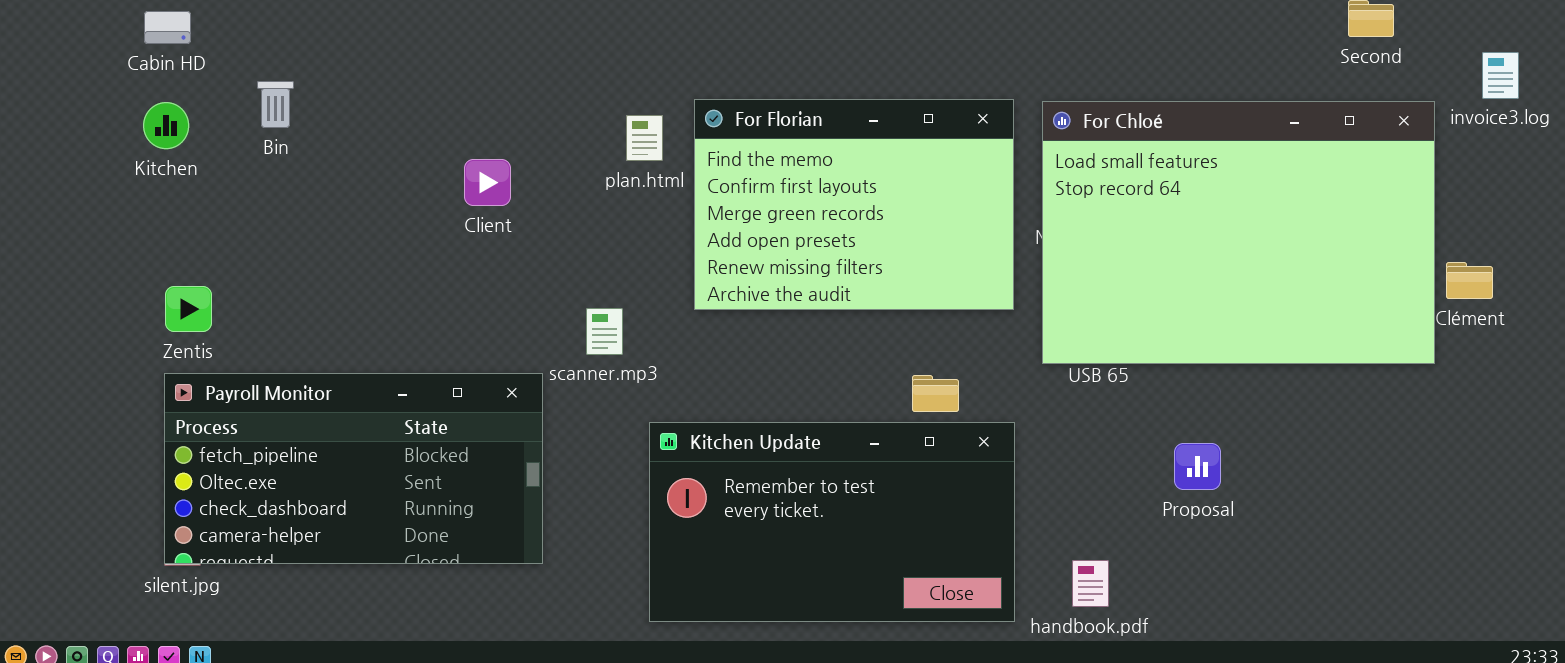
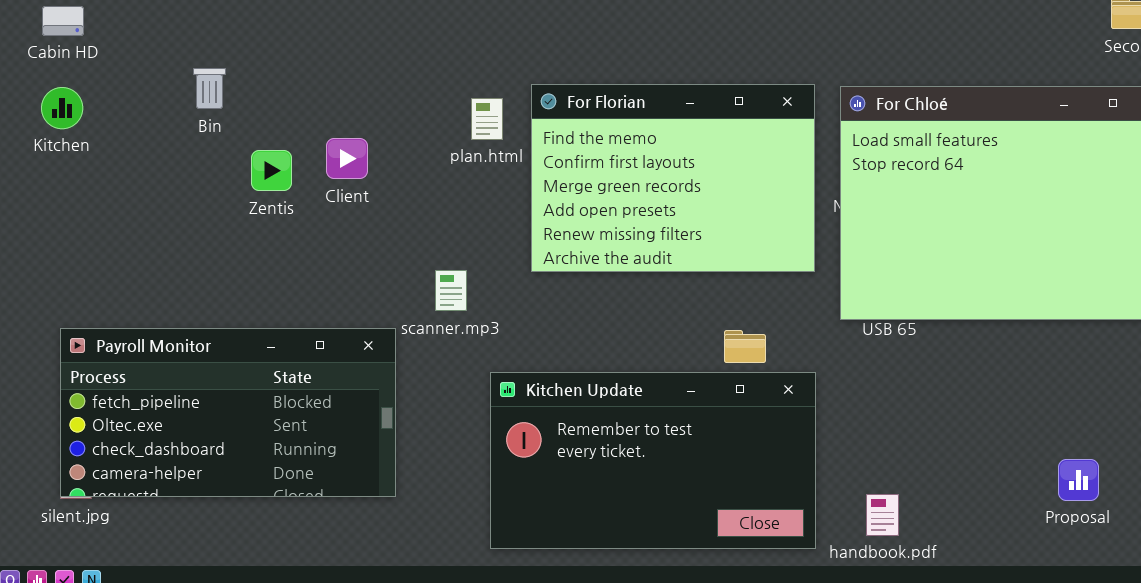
Bin: [257,81,294,128] -> [193,68,226,109], moved
Zentis: [165,286,212,332] -> [251,150,292,191], moved
Proposal: [1174,443,1221,490] -> [1058,459,1099,501], moved

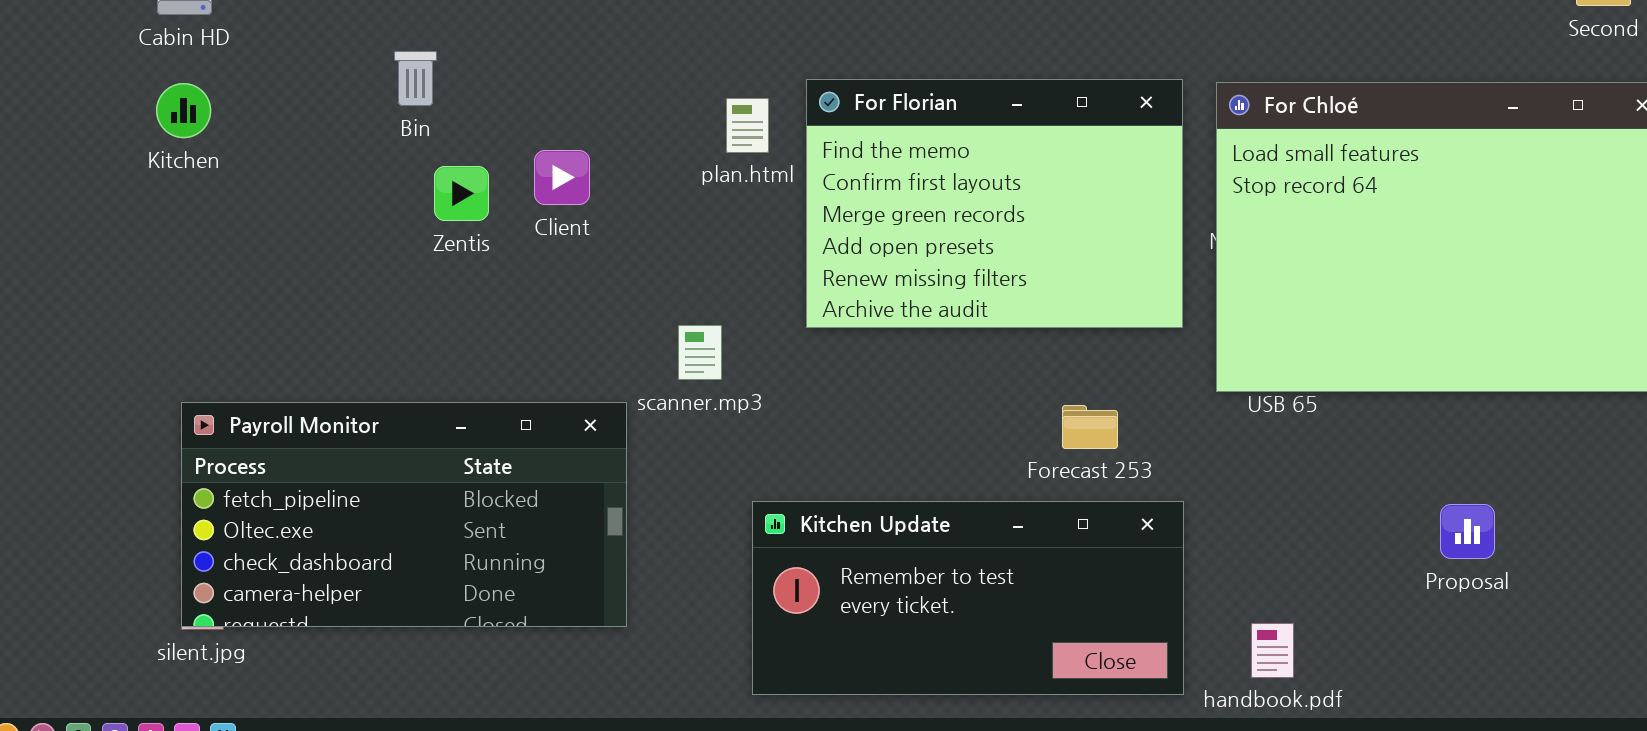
Bin: [193,68,226,109] -> [394,51,437,106], moved
Kitchen Update: [490,372,816,549] -> [752,501,1184,695], resized
Proposal: [1058,459,1099,501] -> [1440,504,1495,559], moved

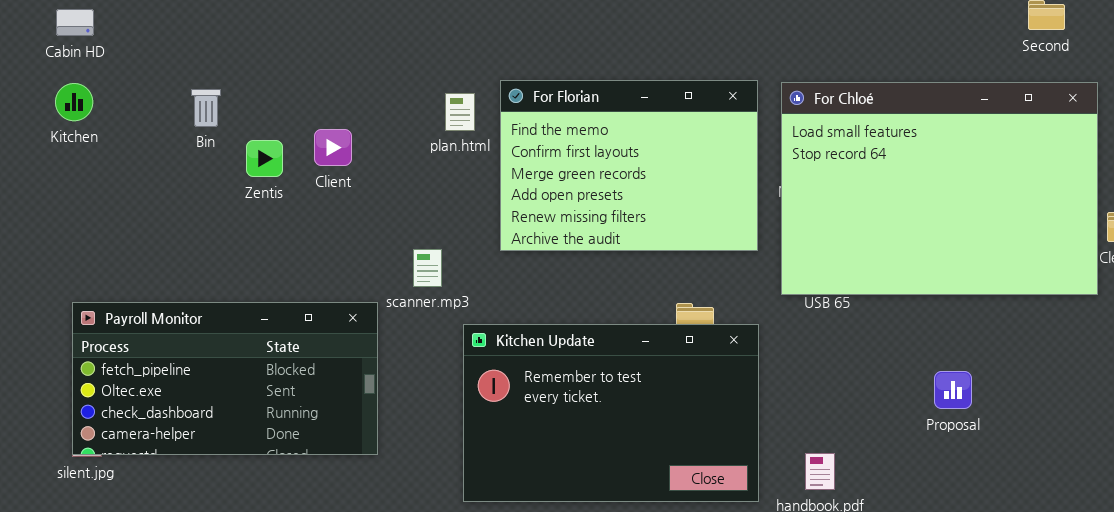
Bin: [394,51,437,106] -> [191,89,221,127], moved
Kitchen Update: [752,501,1184,695] -> [463,324,759,502], resized

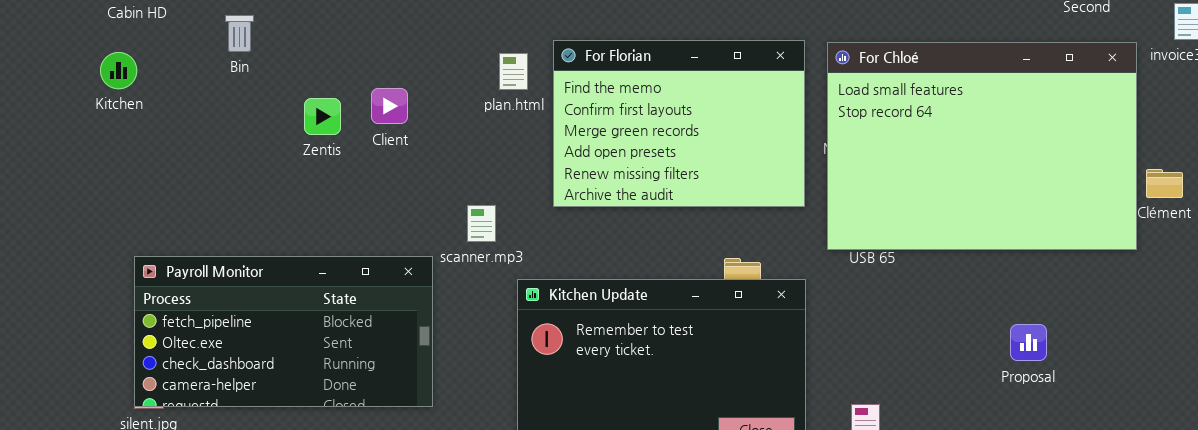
Kitchen: [55,83,93,121] -> [100,52,137,89], moved
Bin: [191,89,221,127] -> [225,15,254,52], moved
Proposal: [934,371,972,409] -> [1010,324,1047,361], moved

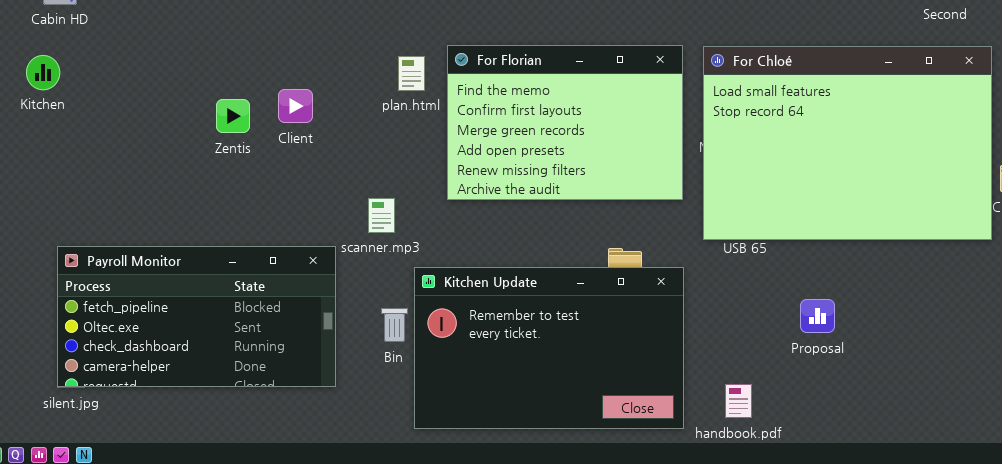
Bin: [225,15,254,52] -> [381,308,408,342], moved
Proposal: [1010,324,1047,361] -> [800,299,835,333], moved

